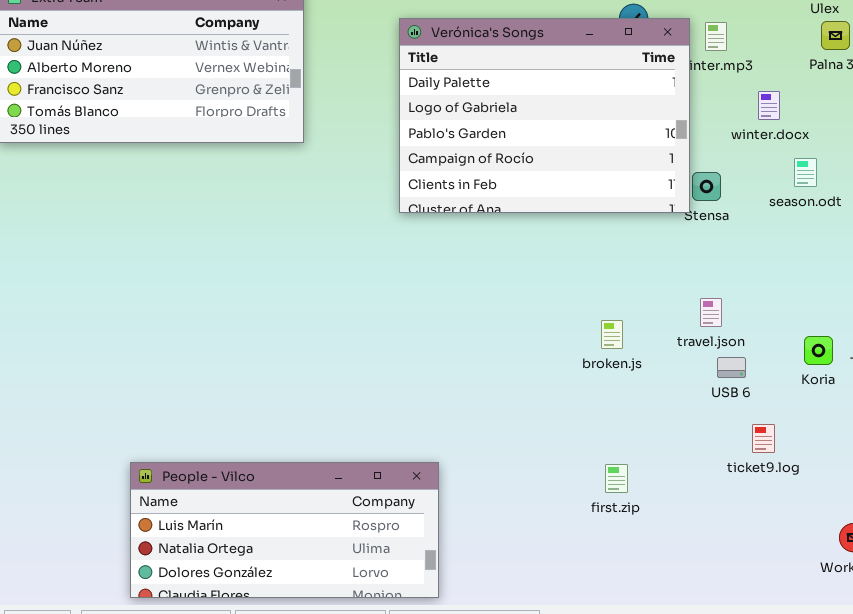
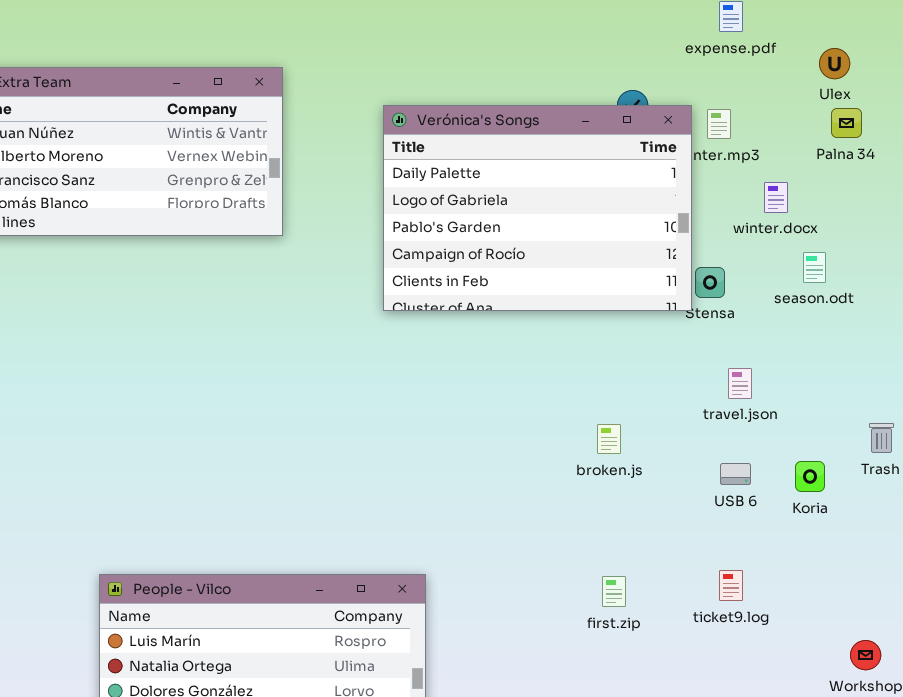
travel.json: [700,298,722,327] -> [728,368,752,399], moved
Koria: [804,336,833,365] -> [795,461,825,492], moved
ticket9.log: [752,424,775,453] -> [719,570,743,601], moved

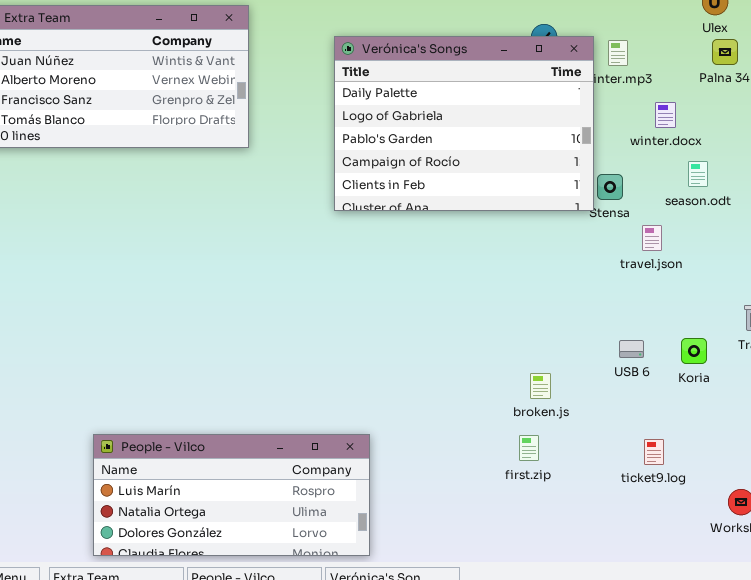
travel.json: [728,368,752,399] -> [642,225,662,251], moved
broken.js: [597,424,621,454] -> [530,373,551,399], moved
ticket9.log: [719,570,743,601] -> [644,439,664,465], moved

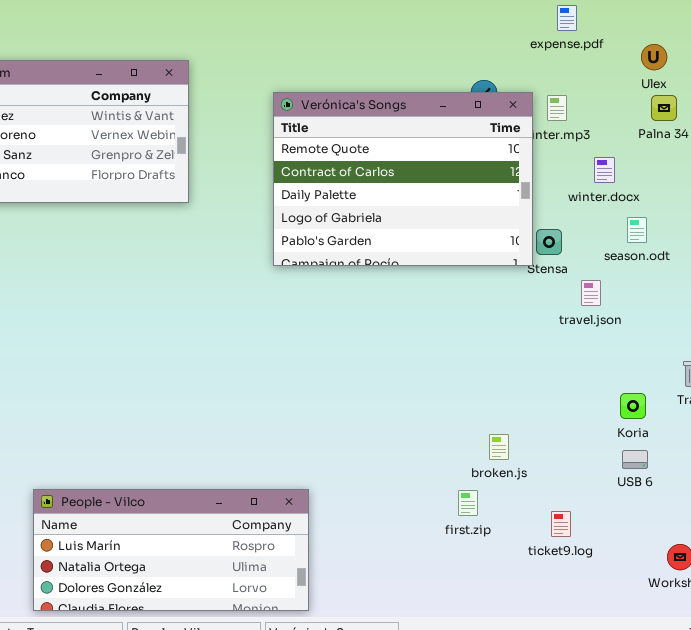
Verónica's Songs: [334,36,594,211] -> [273,92,533,266], scrolled up 2 rows
USB 6: [619,340,644,358] -> [622,450,648,469], moved
broken.js: [530,373,551,399] -> [489,434,509,460], moved
ticket9.log: [644,439,664,465] -> [551,511,571,537], moved

